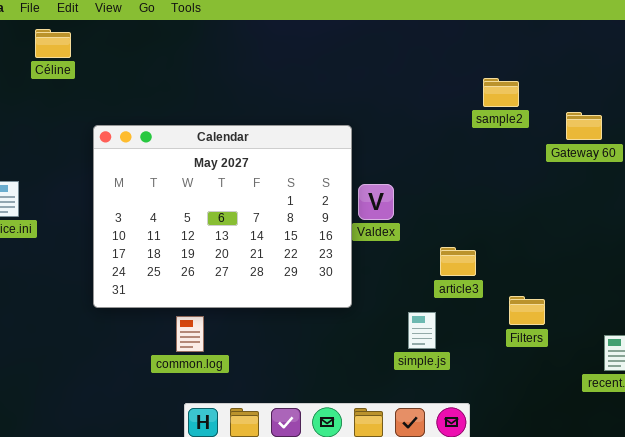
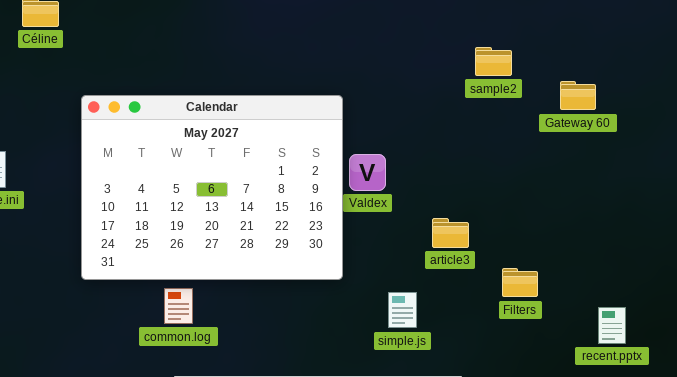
simple.js: [408,312,436,349] -> [388,292,417,328], moved

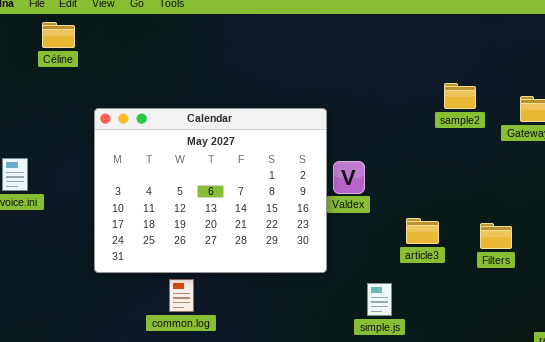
sample2: [475,47,512,76] -> [444,83,476,109], moved
Filters: [502,268,538,297] -> [480,223,512,249], moved

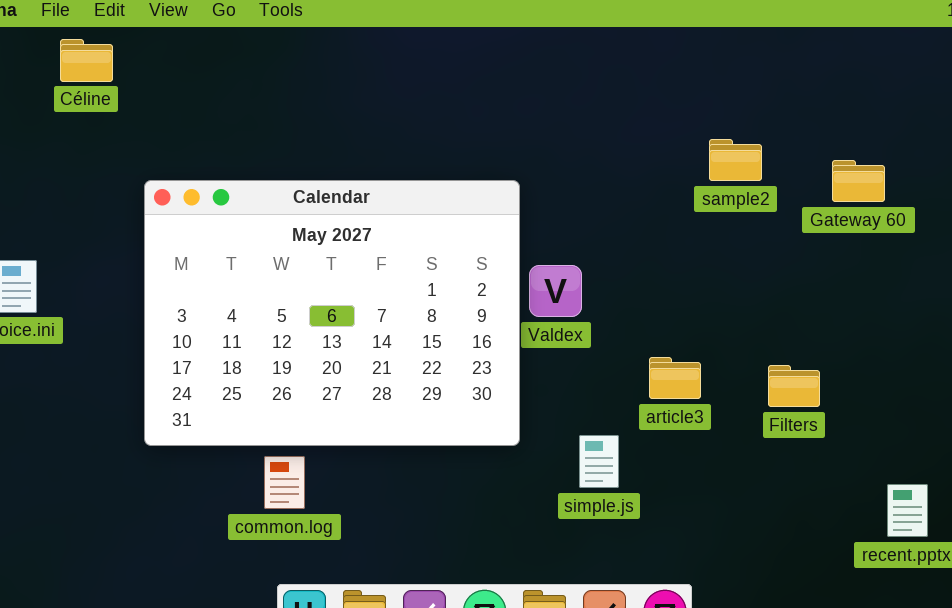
simple.js: [367,283,392,316] -> [579,435,619,488], moved

